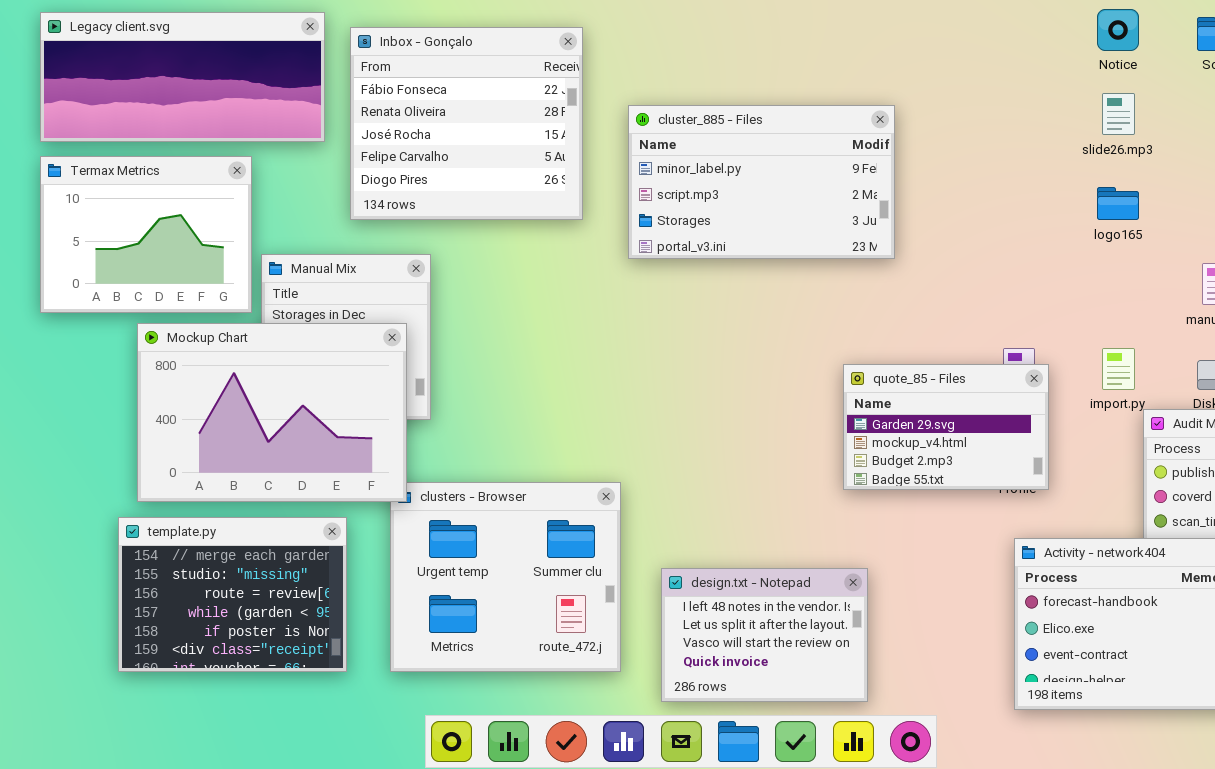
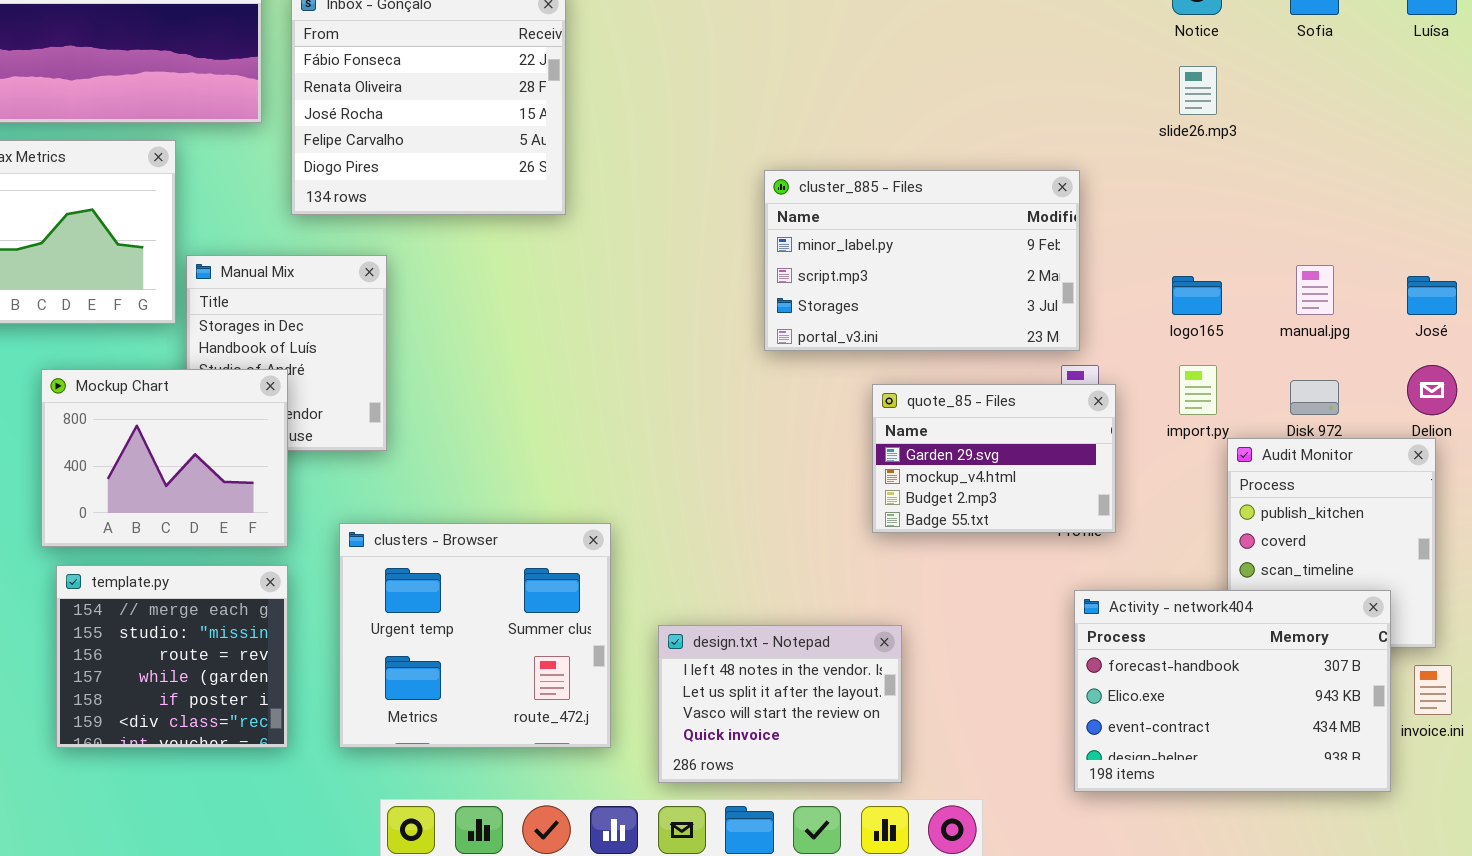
cluster_885 - Files: [628,105,895,259] -> [764,170,1080,351], moved
logo165: [1097,187,1139,220] -> [1172,276,1222,315], moved
Mockup Chart: [137,323,407,502] -> [41,369,288,547], resized
template.py: [118,517,347,672] -> [56,565,288,748], resized

